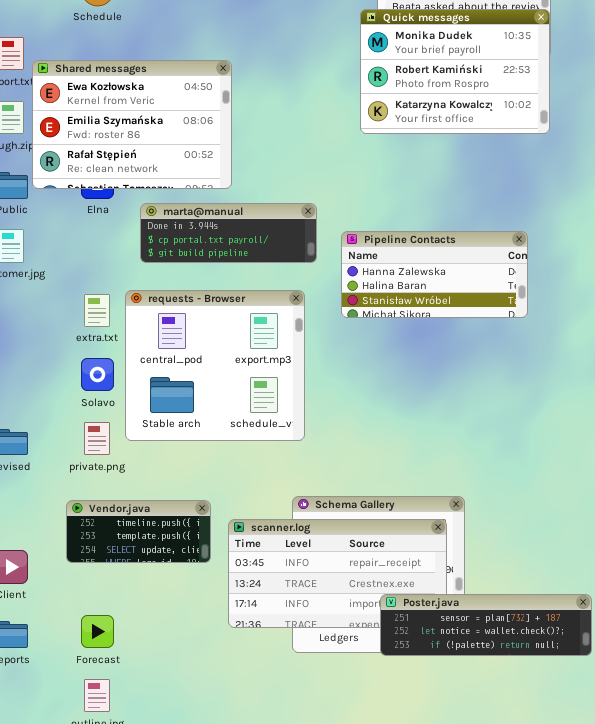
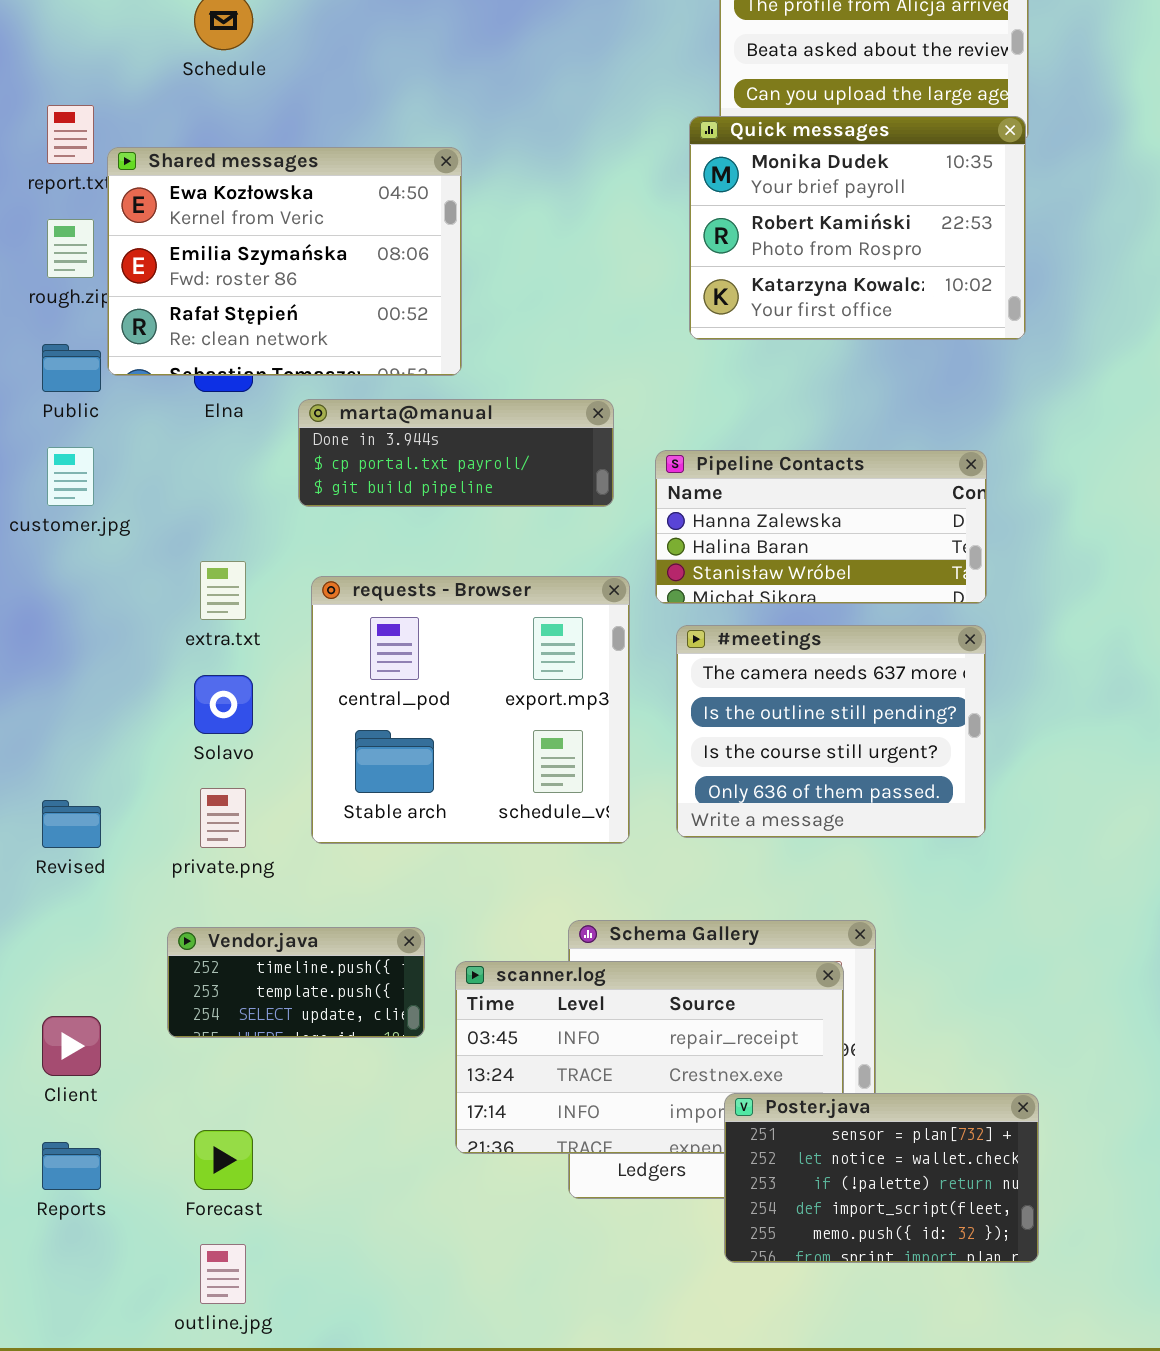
Quick messages: [360,9,550,134] -> [689,116,1026,340], moved
requests - Browser: [125,290,305,441] -> [311,576,630,844], moved
#meetings: none -> [676,625,986,838], opened
Poster.java: [380,594,592,656] -> [724,1093,1039,1263], resized

